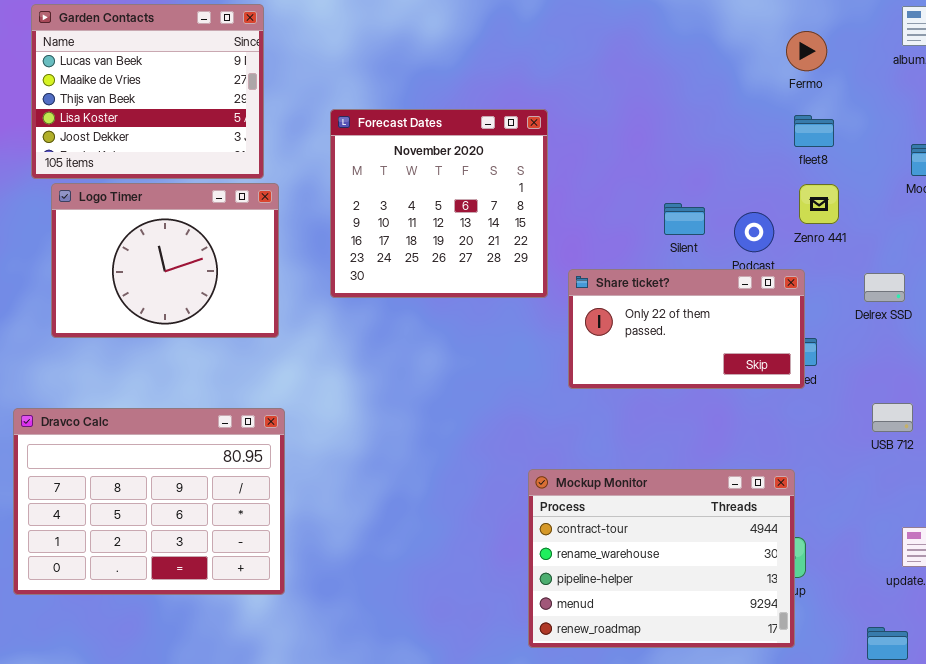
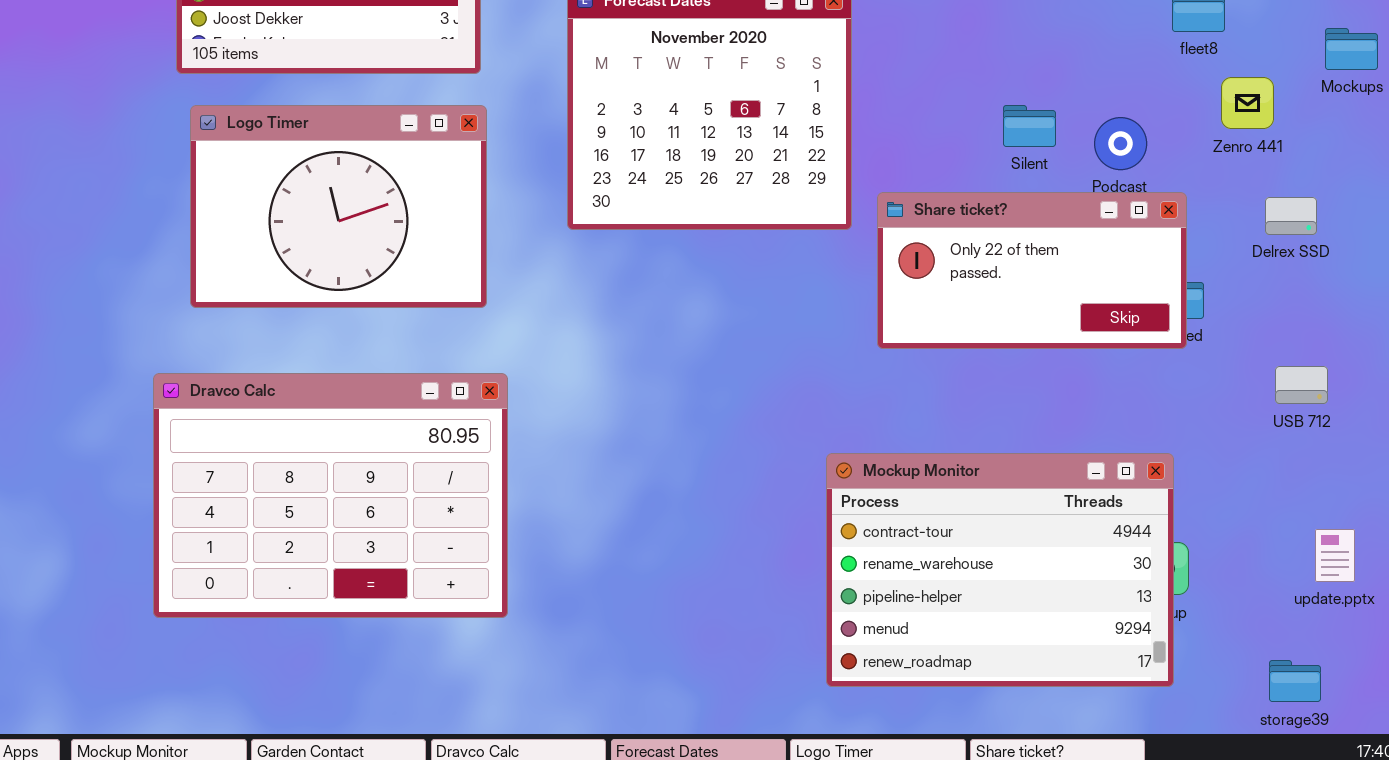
Logo Timer: [51,183,279,338] -> [190,105,487,308], moved
Zenro 441: [799,184,839,224] -> [1221,77,1274,129], moved

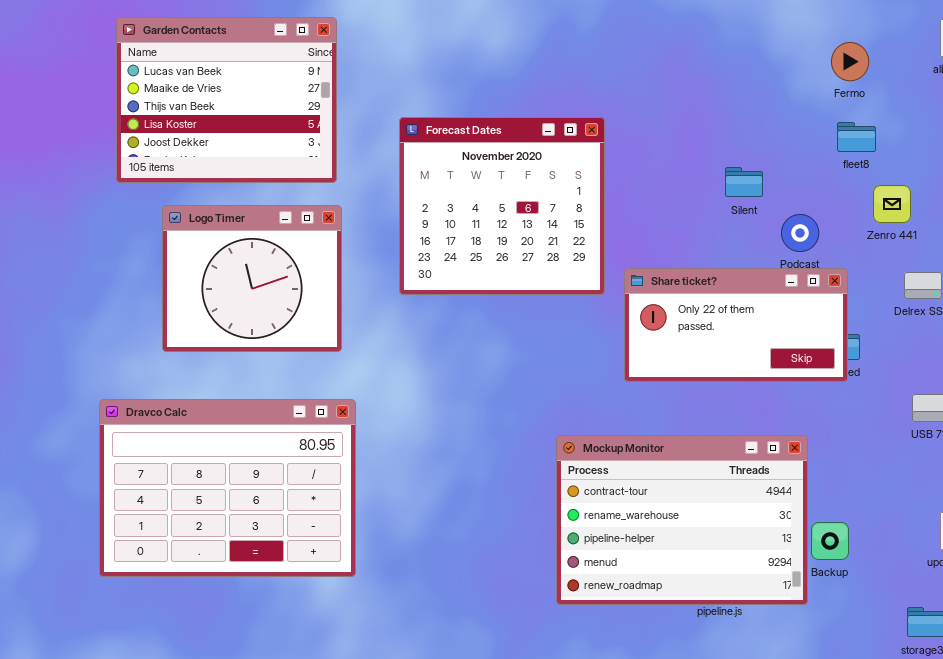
Logo Timer: [190,105,487,308] -> [162,205,342,352], resized
Silent: [1003,105,1056,147] -> [725,167,763,197], moved
Mockup Monitor: [826,453,1174,687] -> [556,435,808,605], moved

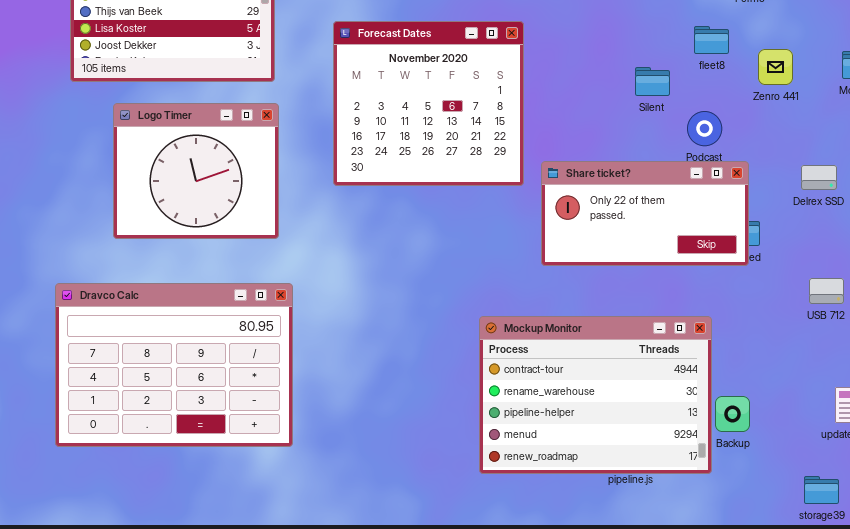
fleet8: [837,122,876,152] -> [694,26,729,54], moved
Zenro 441: [873,185,911,223] -> [758,49,793,85], moved

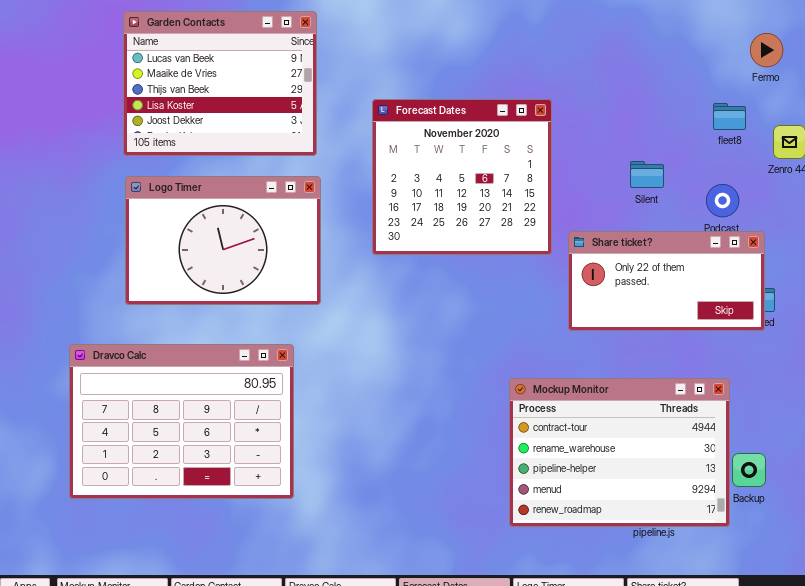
Silent: [635,67,670,96] -> [630,161,664,188], moved
Logo Timer: [113,103,279,239] -> [125,176,321,305], resized
Dravco Calc: [55,283,293,447] -> [69,344,294,499], moved

